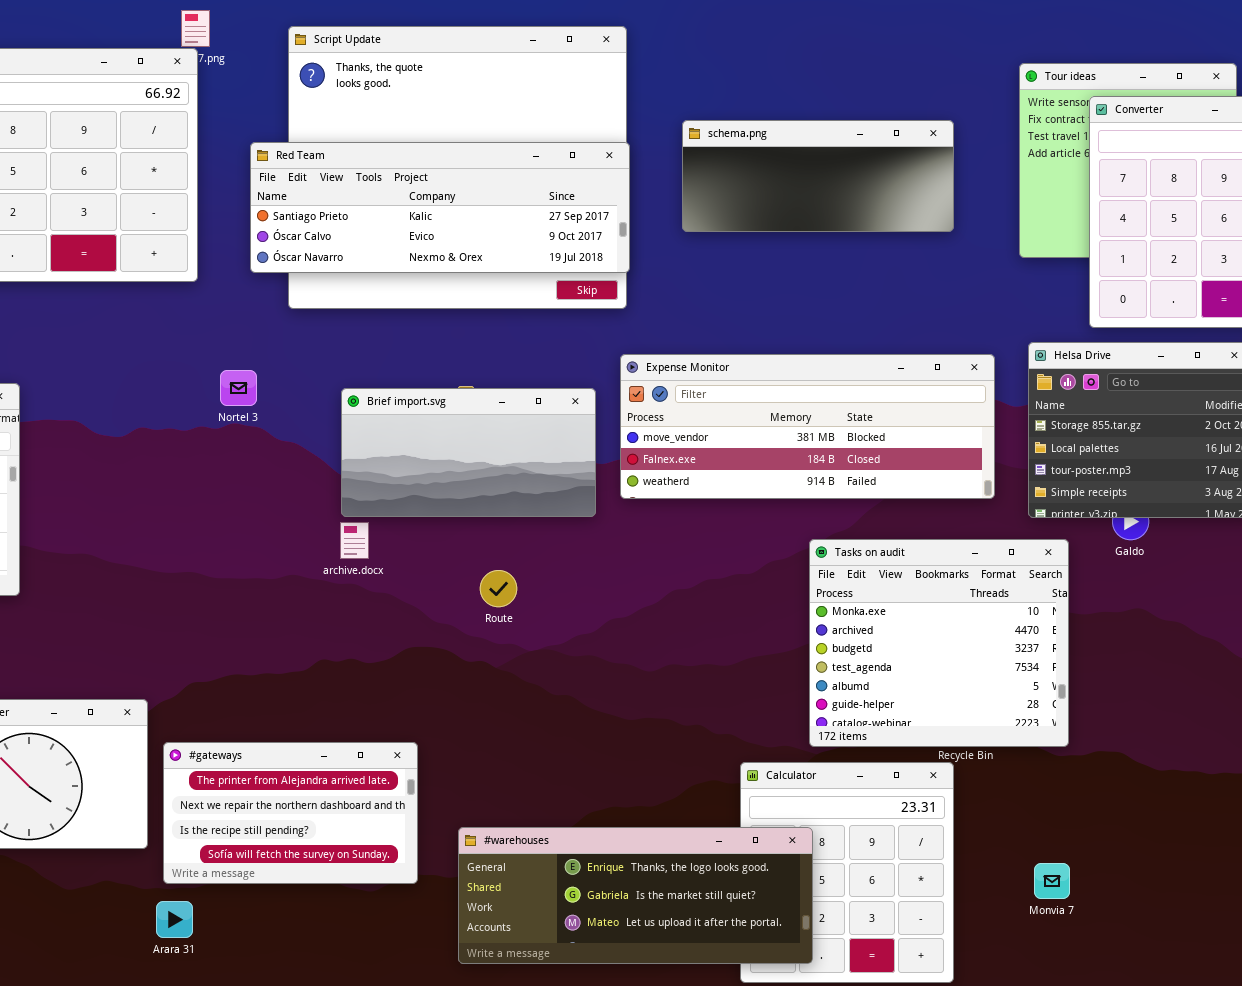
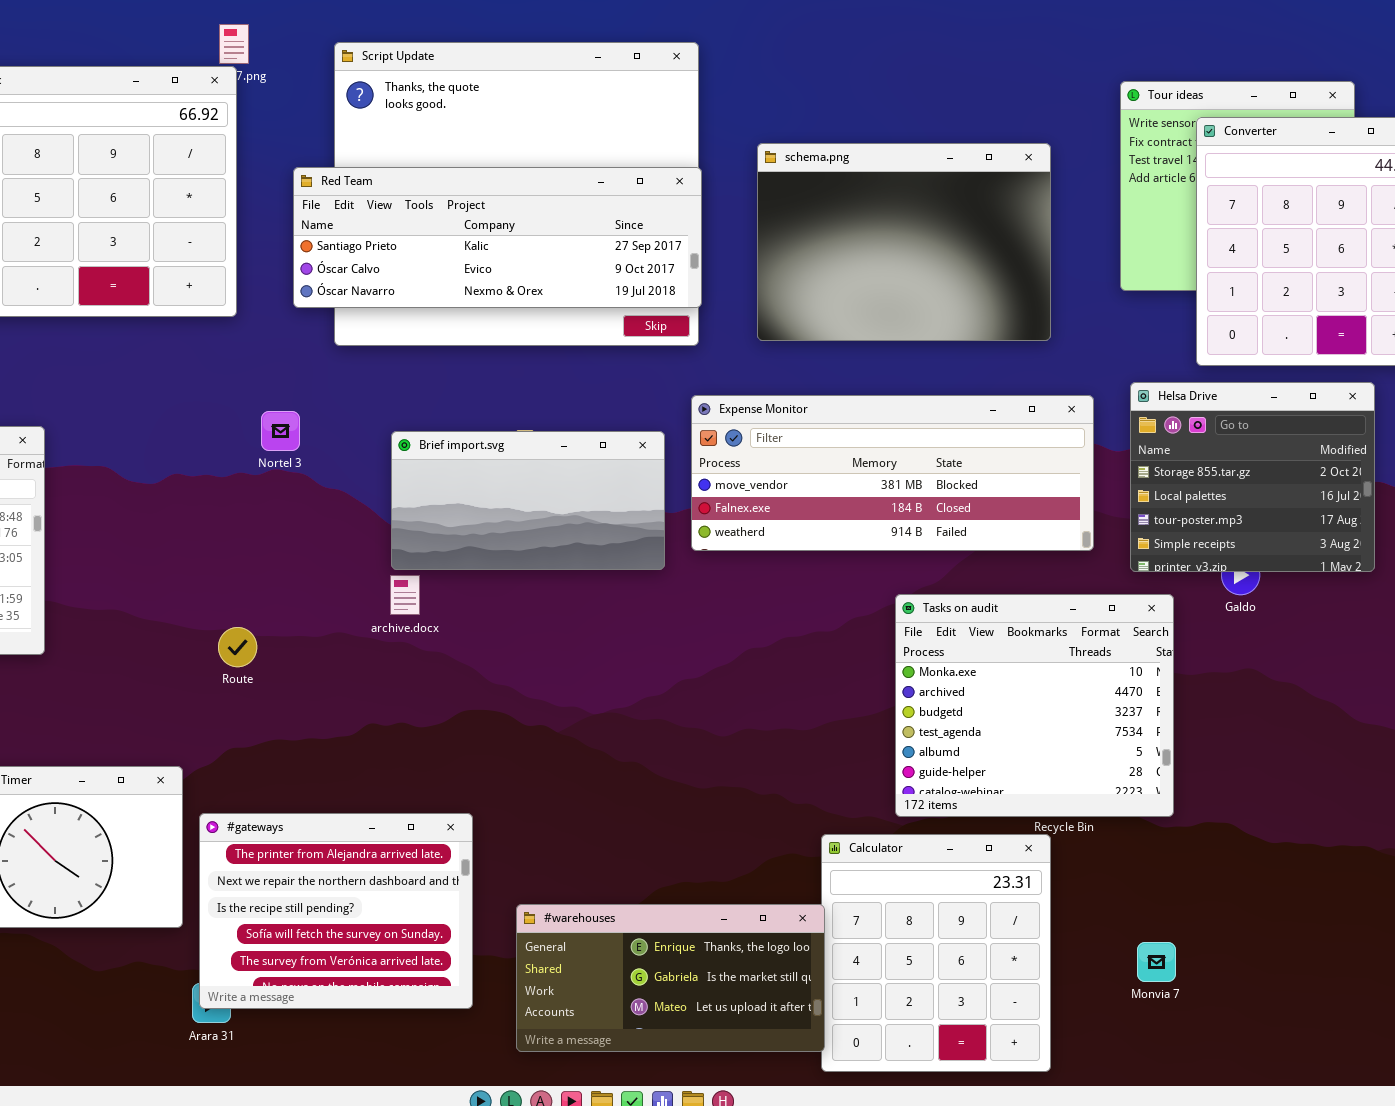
schema.png: [682,120,954,232] -> [757,143,1051,341], resized
Route: [480,570,517,607] -> [218,627,257,667], moved
#gateways: [163,742,418,884] -> [199,813,473,1009], resized
#warehouses: [458,827,813,964] -> [516,904,825,1052], resized

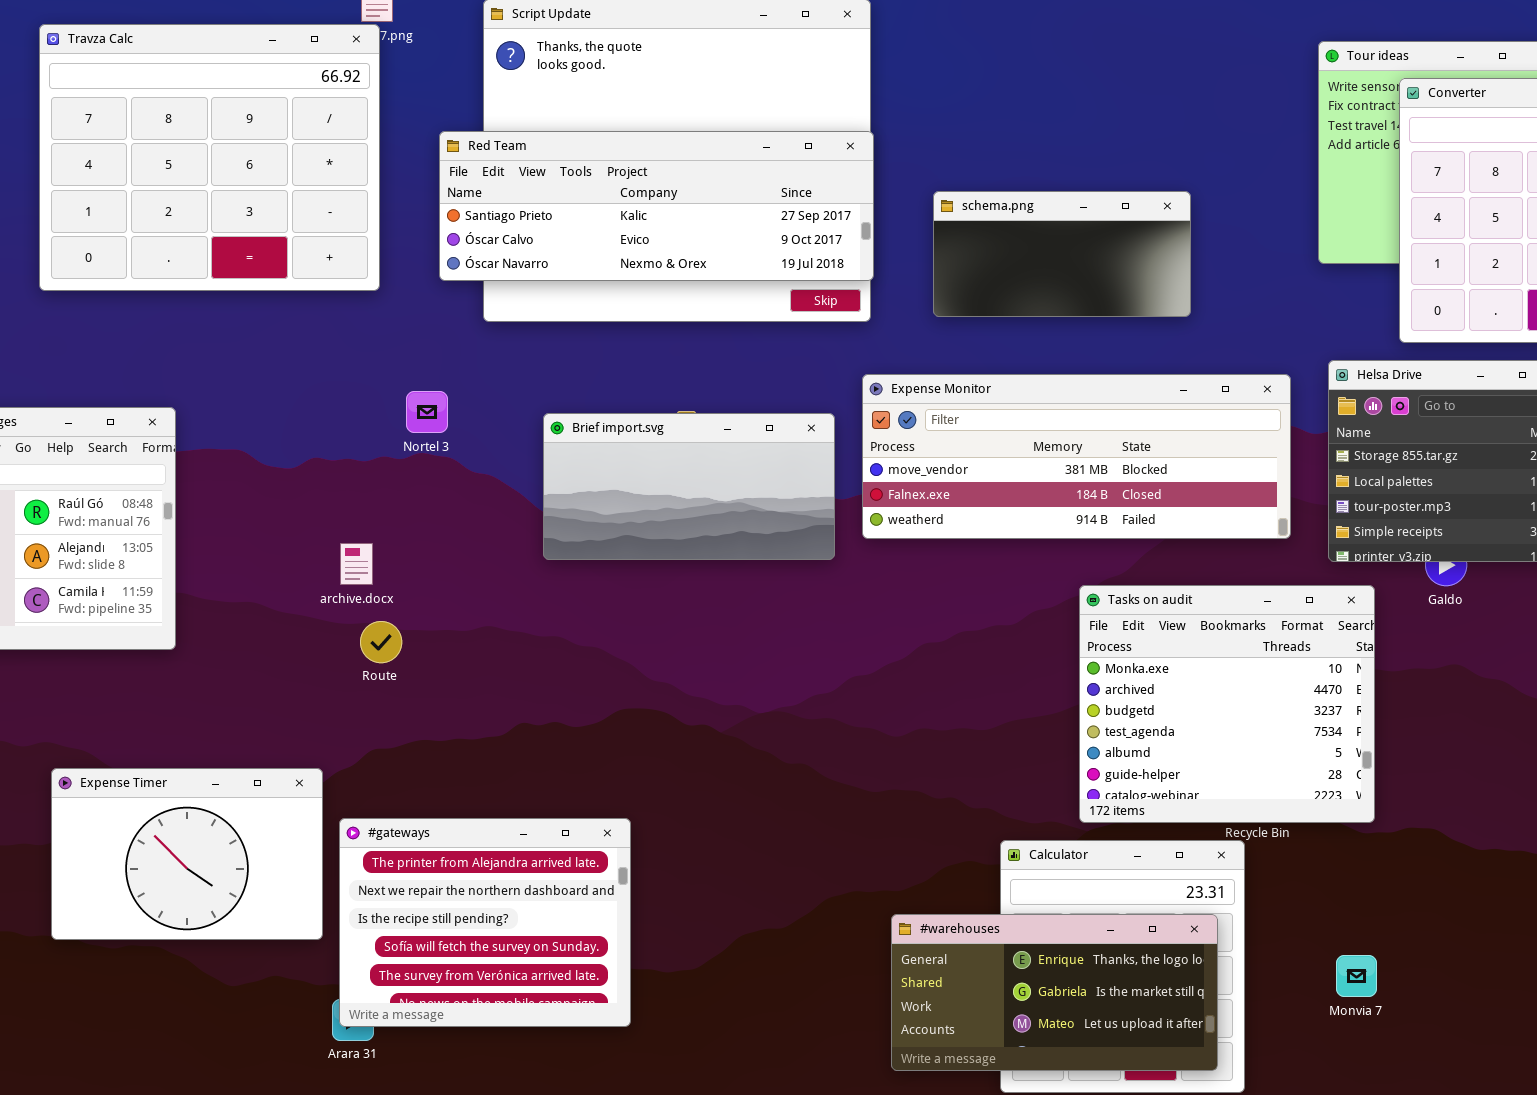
schema.png: [757,143,1051,341] -> [933,191,1191,317], resized
archive.docx: [390,575,420,615] -> [340,543,373,585], moved
#warehouses: [516,904,825,1052] -> [891,914,1218,1071], moved

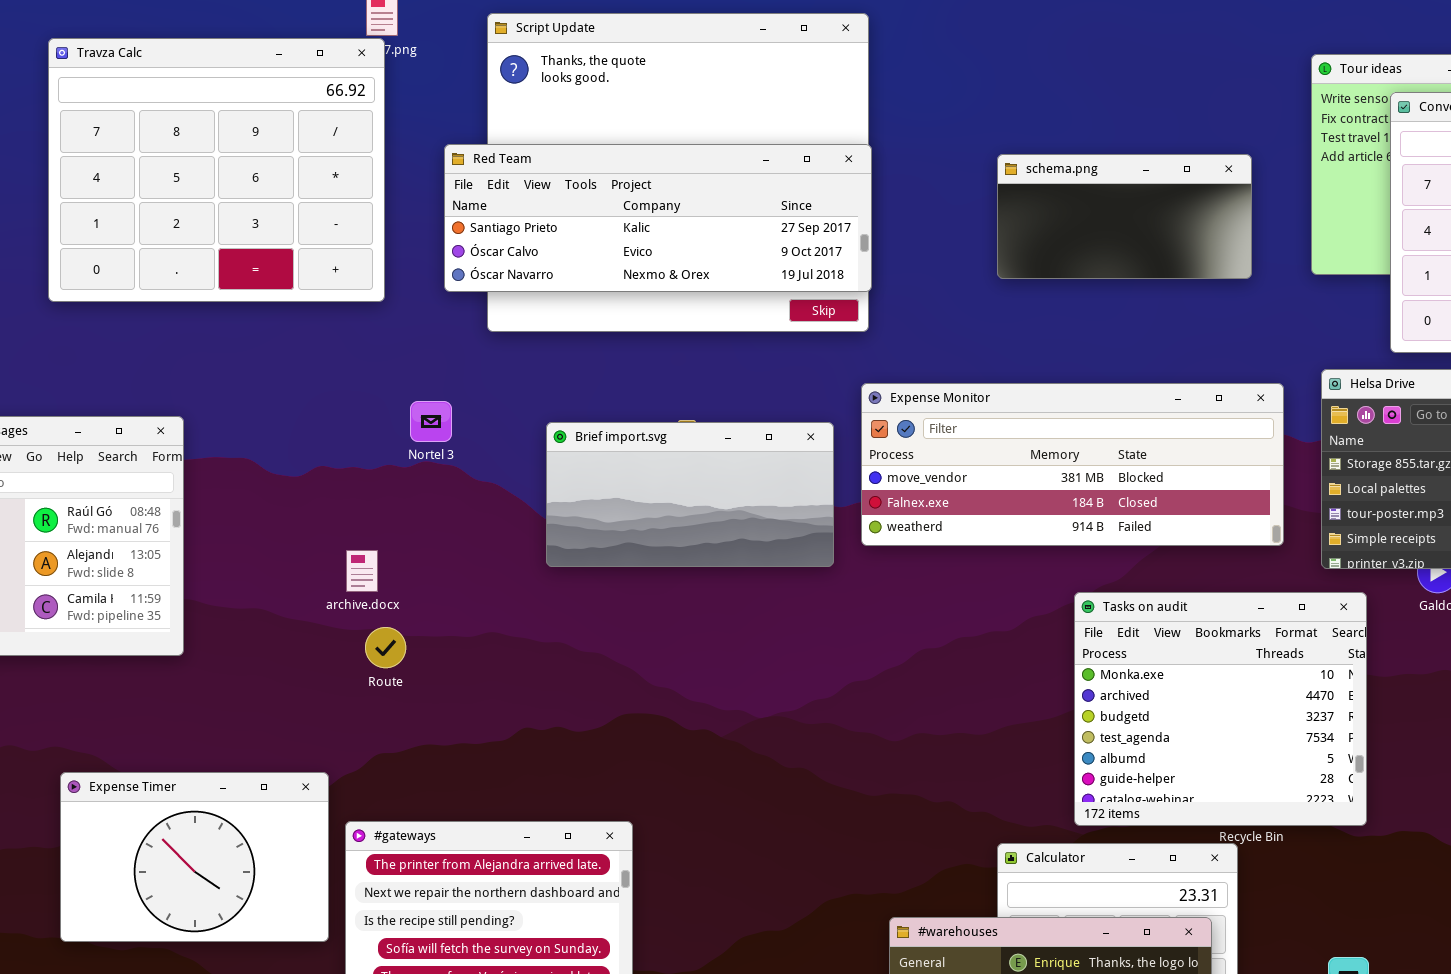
schema.png: [933,191,1191,317] -> [997,154,1252,279], moved

